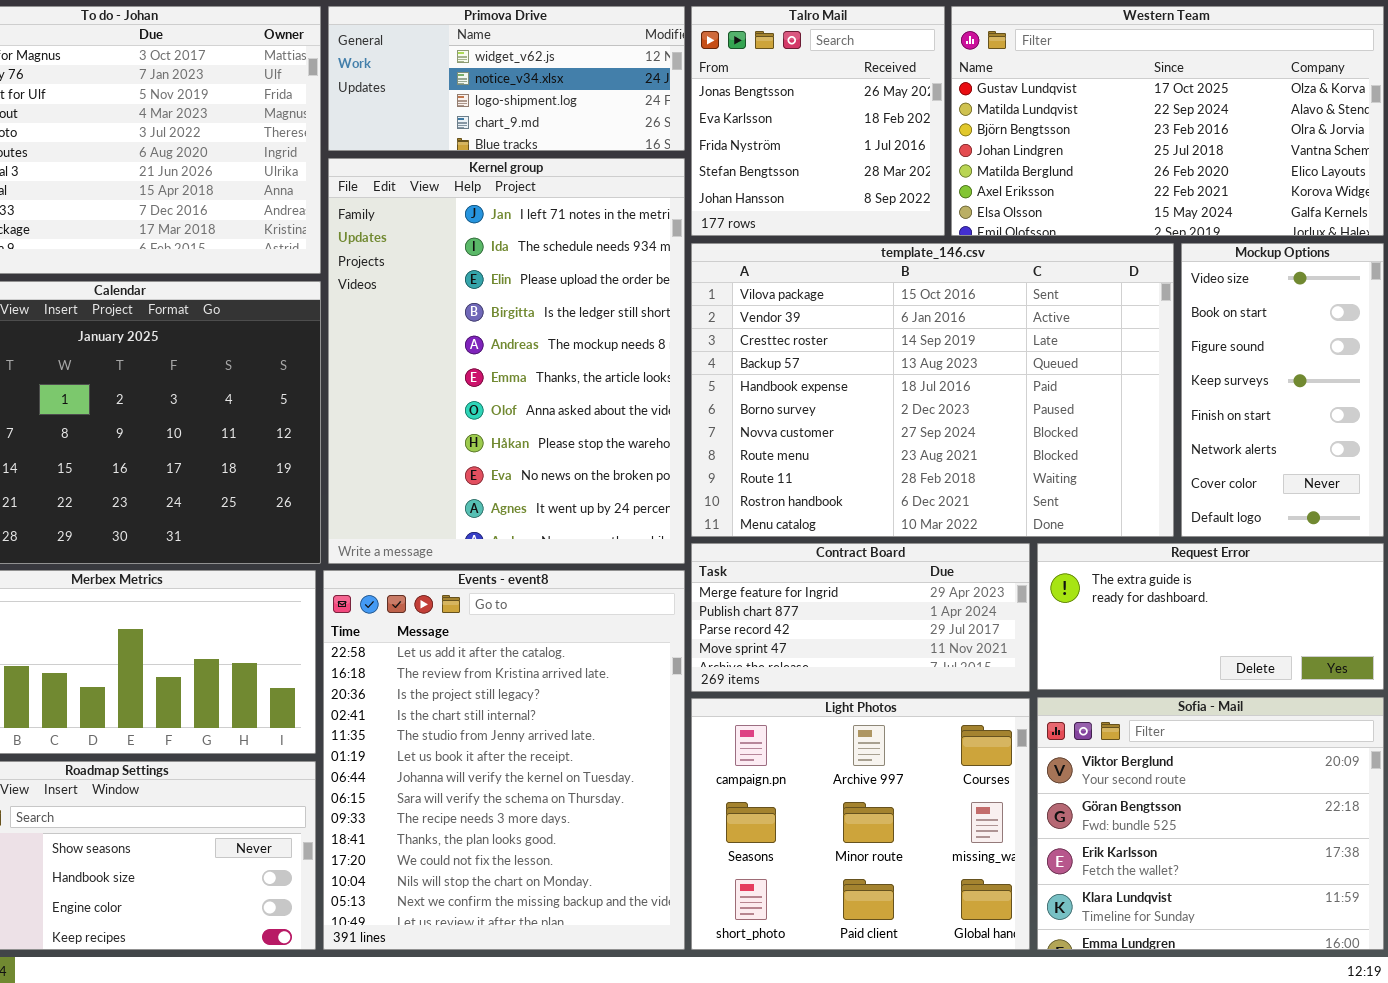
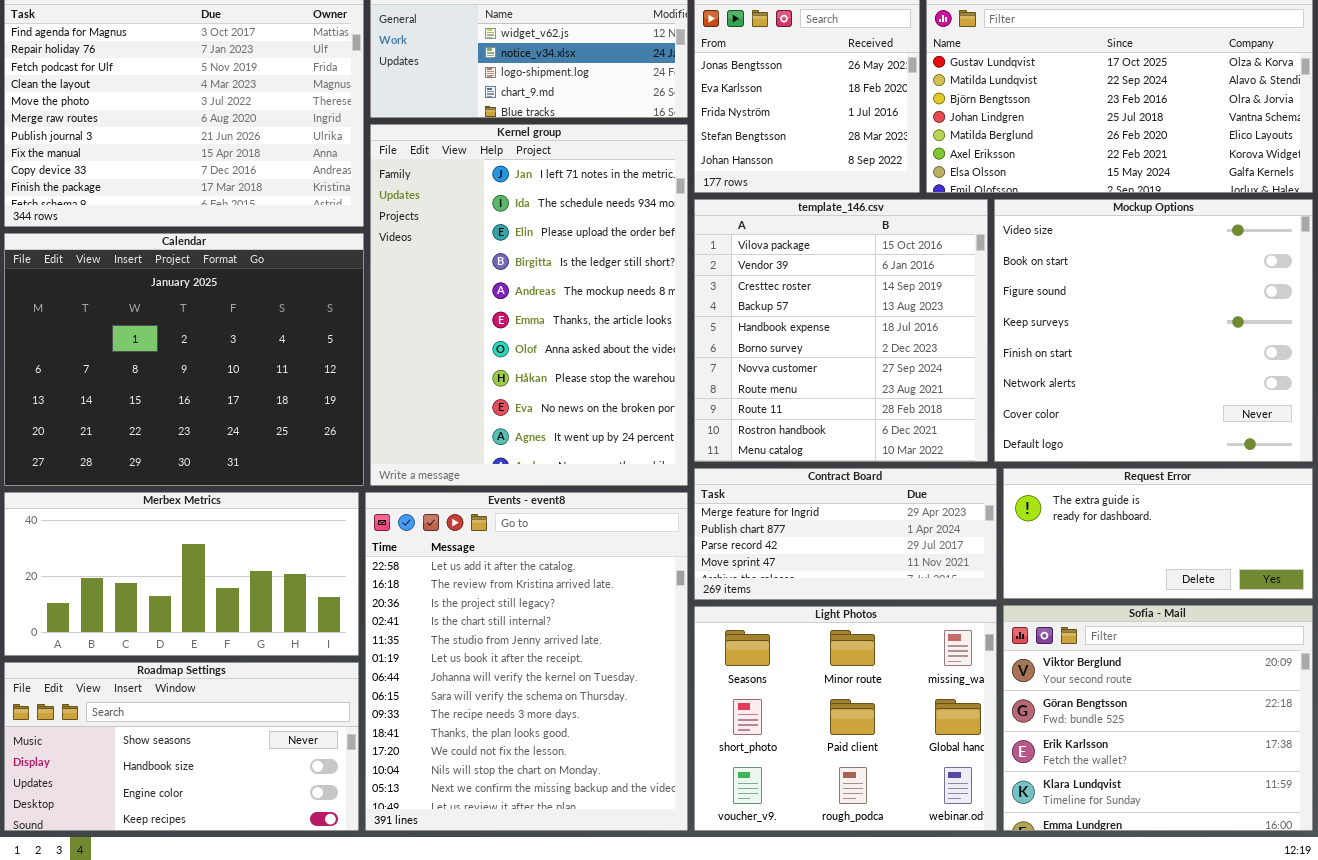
template_146.csv: [691,243,1174,537] -> [694,199,988,462], resized
Mockup Options: [1181,243,1384,537] -> [994,199,1313,462], resized
Light Photos: [691,698,1030,950] -> [694,606,997,831], scrolled down 1 row

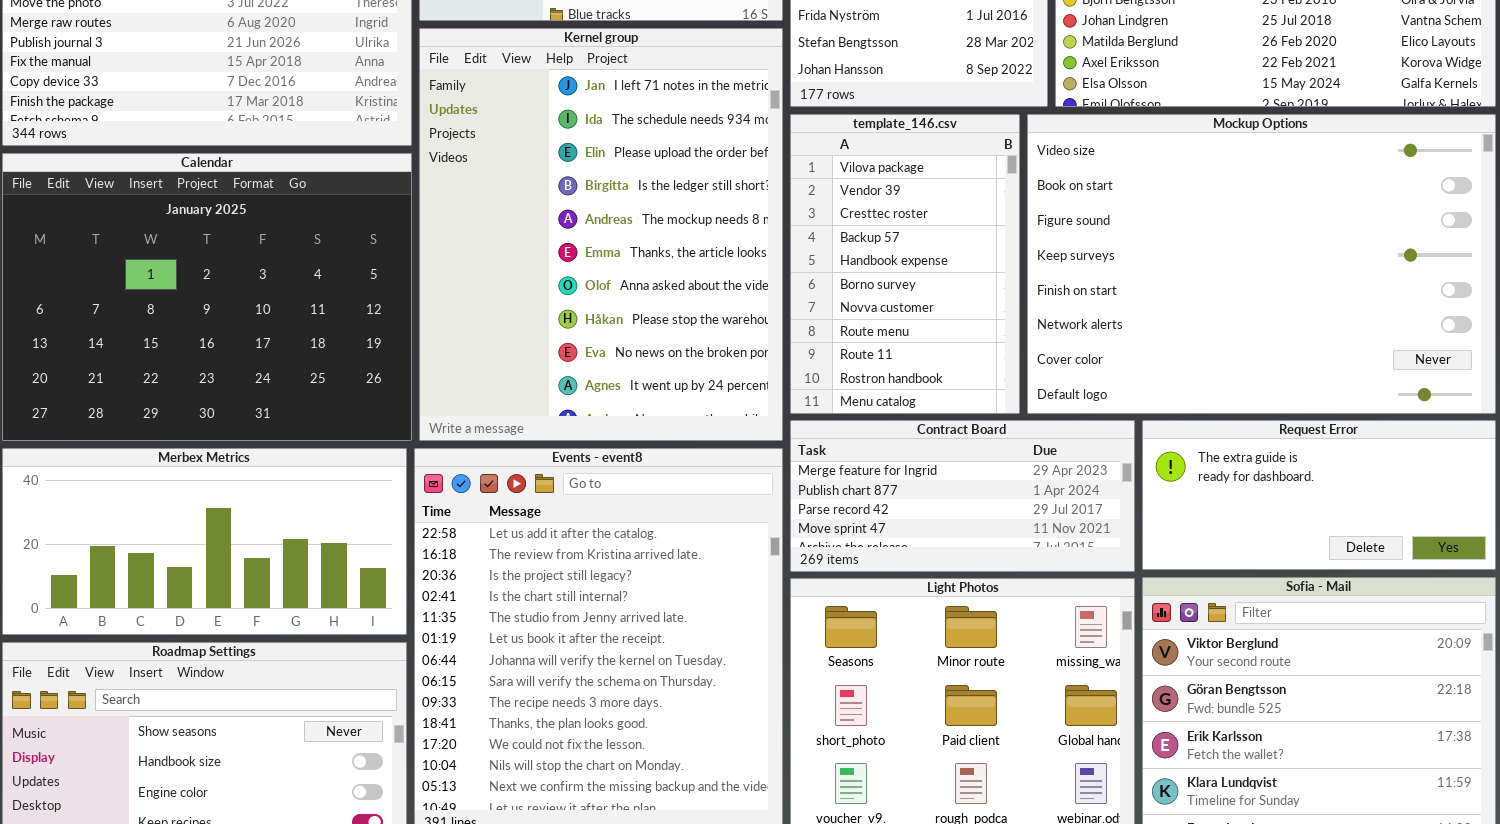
template_146.csv: [694,199,988,462] -> [790,114,1020,414], resized
Mockup Options: [994,199,1313,462] -> [1027,114,1496,414], resized

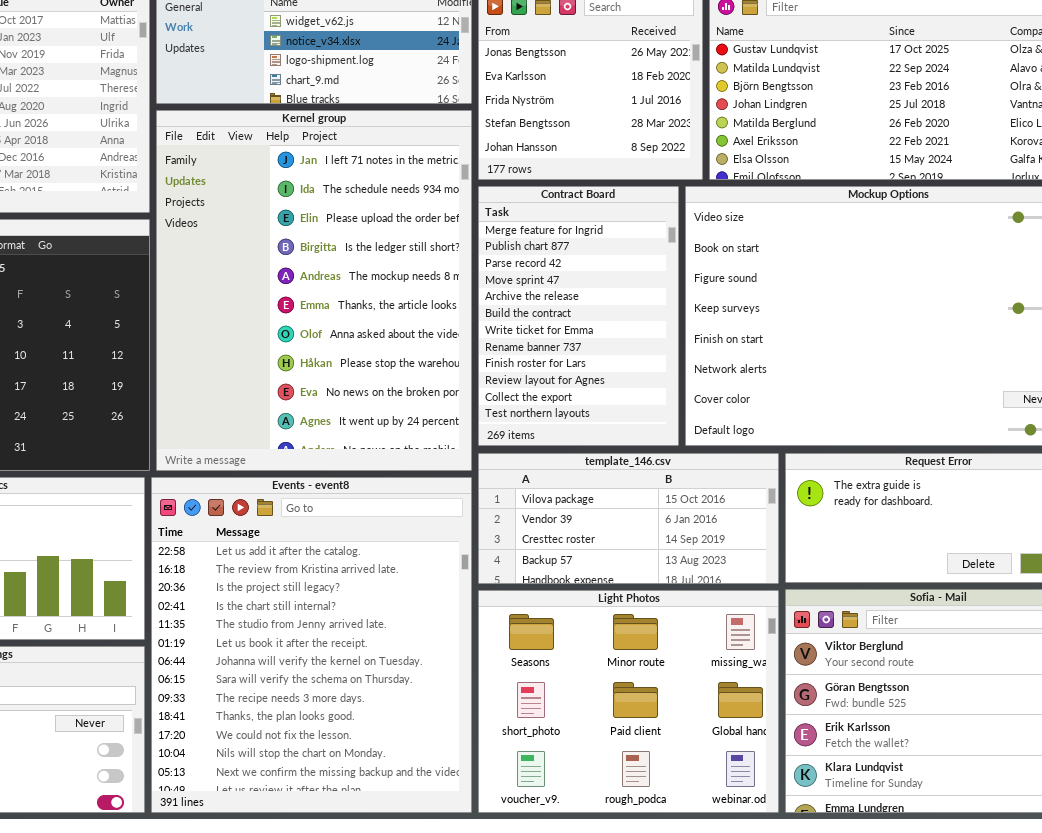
template_146.csv: [790,114,1020,414] -> [478,453,779,584], moved, resized
Contract Board: [790,420,1135,572] -> [478,186,679,446], moved, resized

